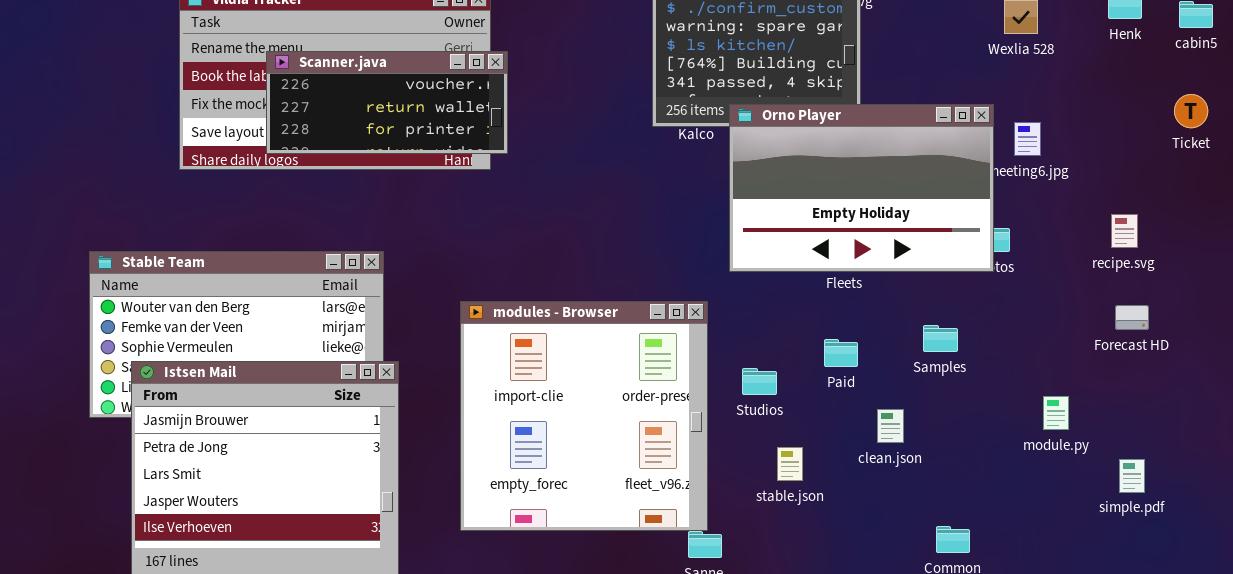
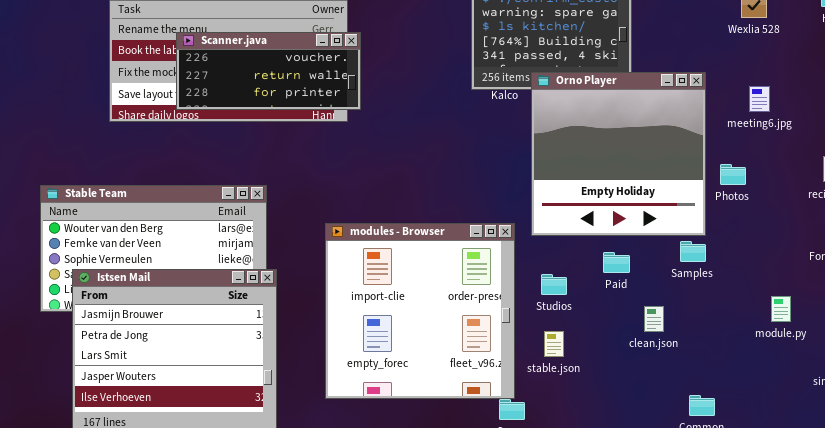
Orno Player: [729,104,994,272] -> [531,72,706,236], resized
stable.json: [777,447,803,481] -> [544,331,564,357], moved

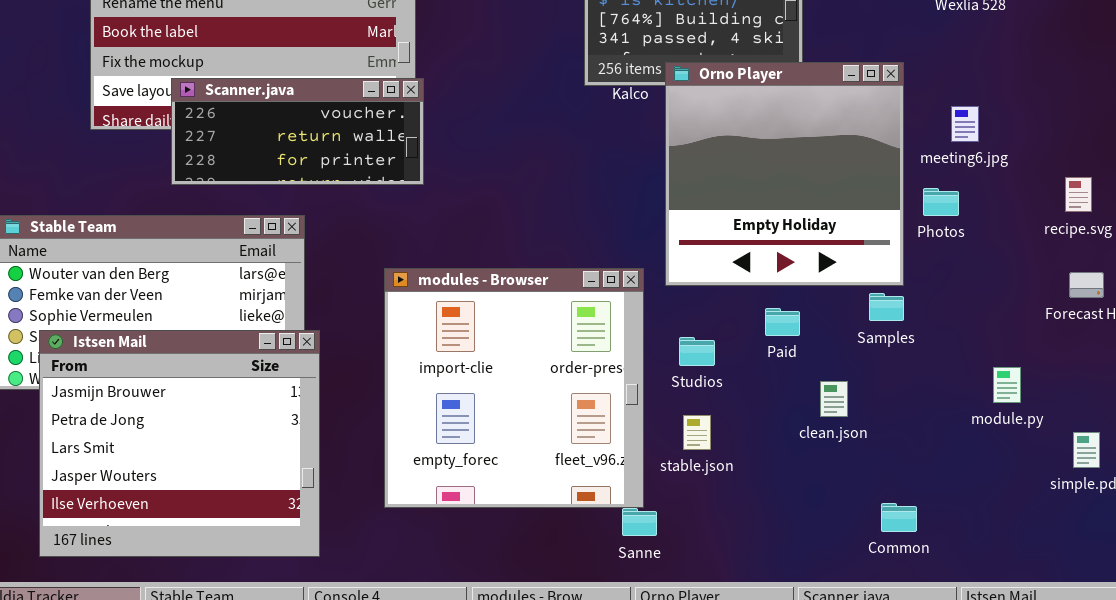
Scanner.java: [176,32,361,110] -> [171,78,424,185], moved
meeting6.jpg: [749,86,770,112] -> [951,106,979,142], moved

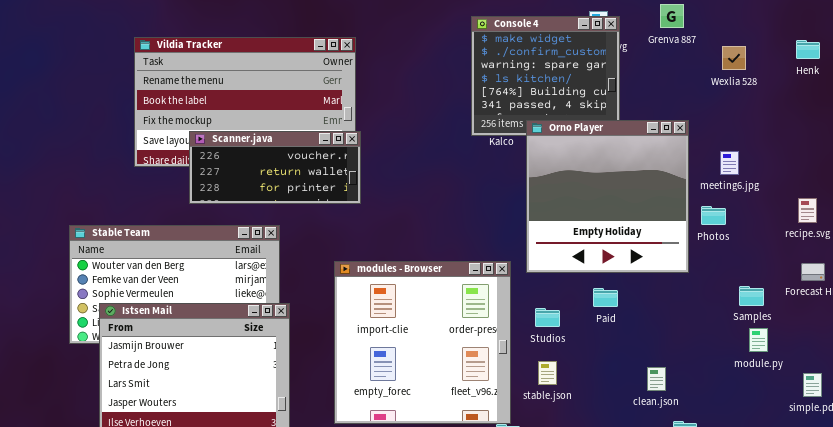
Samples: [869,293,904,321] -> [739,286,764,306], moved
clean.json: [820,381,848,417] -> [647,367,666,391], moved

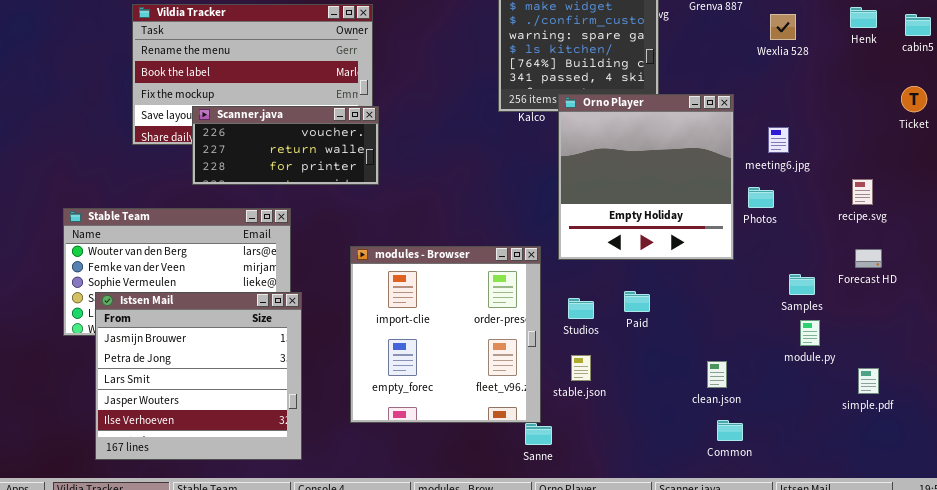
Paid: [593,288,618,307] -> [624,291,650,312], moved
clean.json: [647,367,666,391] -> [707,361,727,388], moved

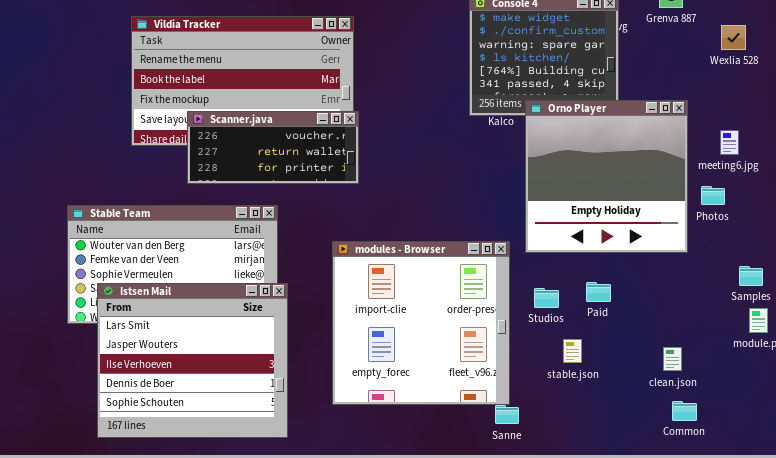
Istsen Mail: [95,292,302,460] -> [97,283,288,438], scrolled down 2 rows
stable.json: [571,355,591,381] -> [563,339,582,363], moved

